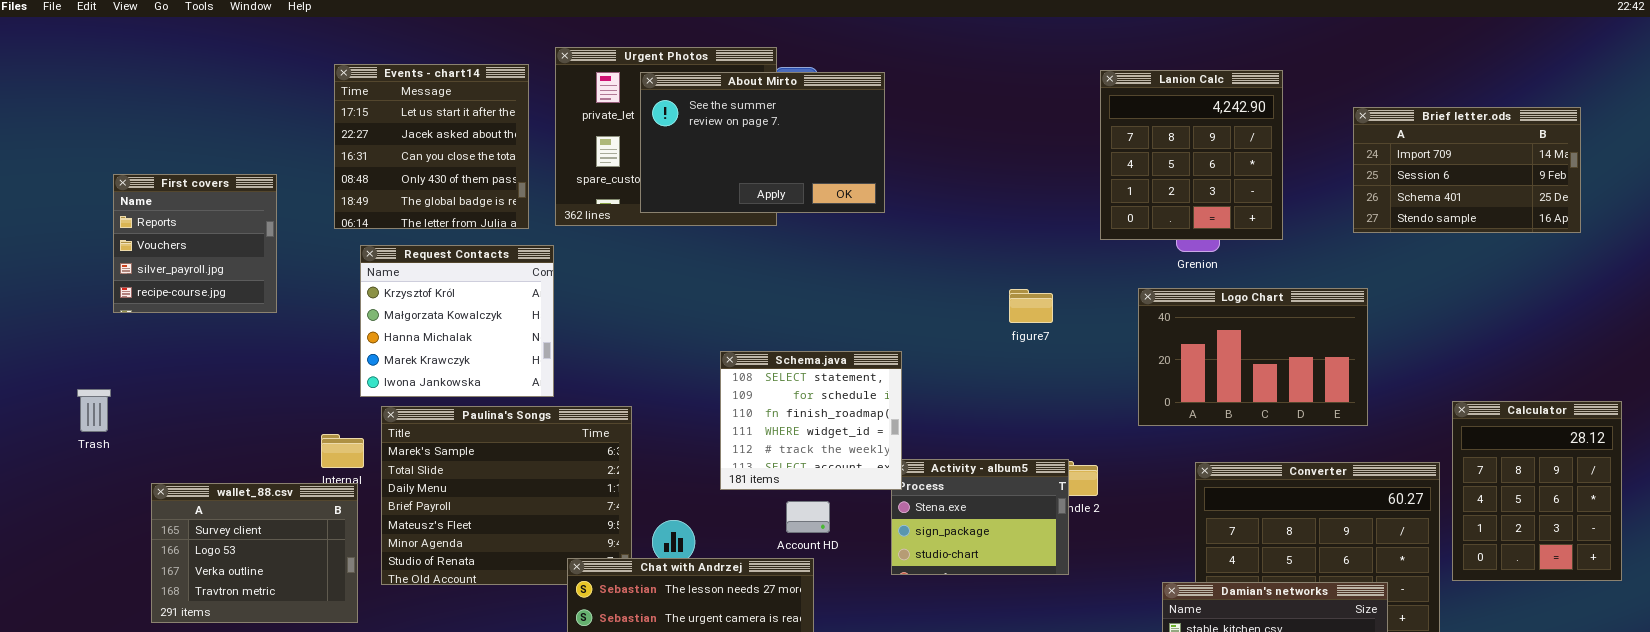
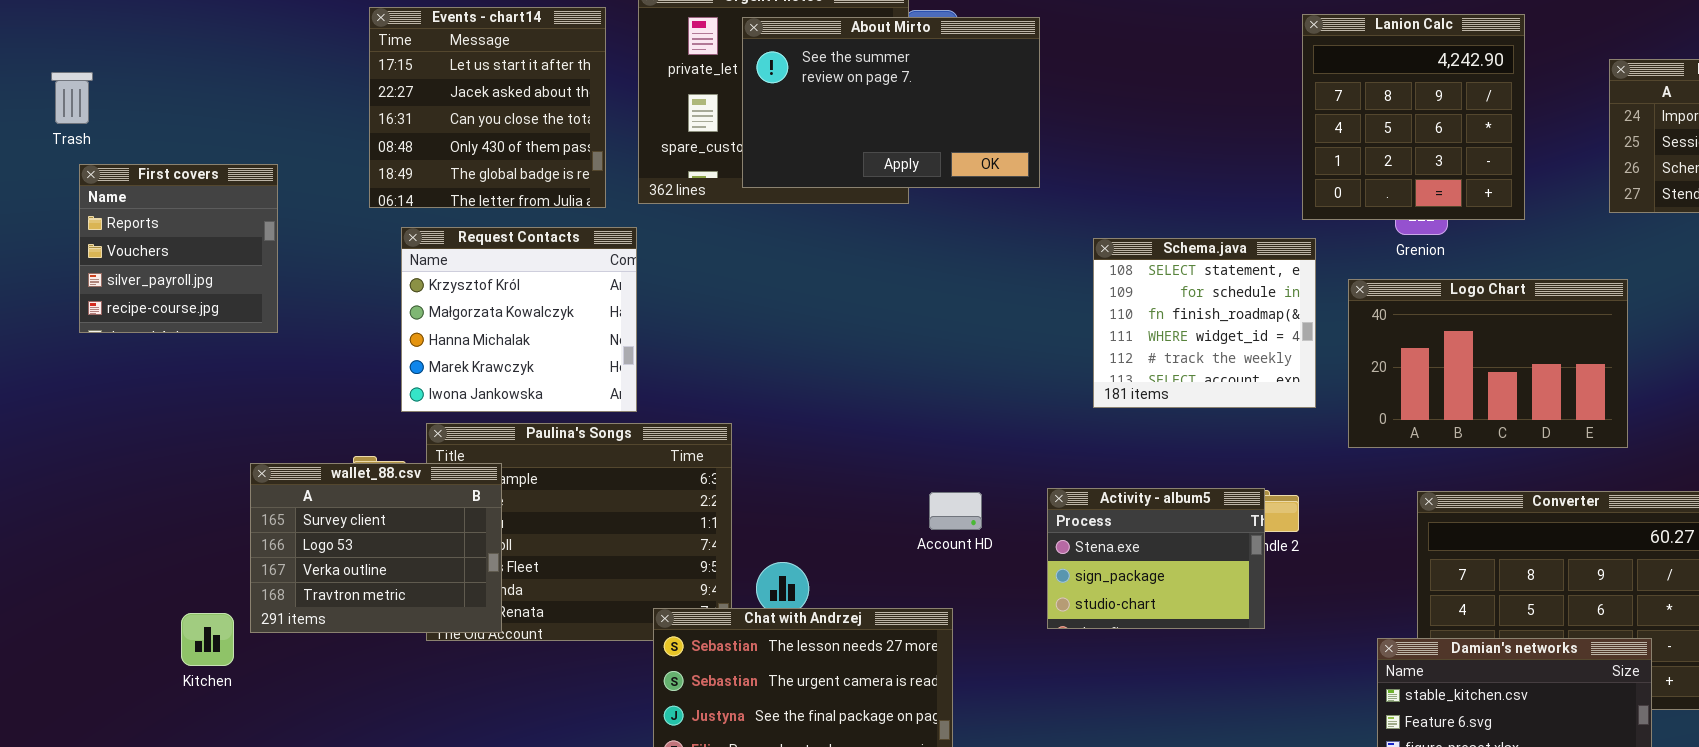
First covers: [113,174,277,313] -> [79,164,278,333], moved
Schema.java: [720,351,902,490] -> [1093,238,1316,408], moved
Trash: [77,389,111,432] -> [51,72,93,124], moved
wallet_88.csv: [151,483,358,623] -> [250,463,502,633], moved
Account HD: [786,501,830,533] -> [929,492,982,530], moved

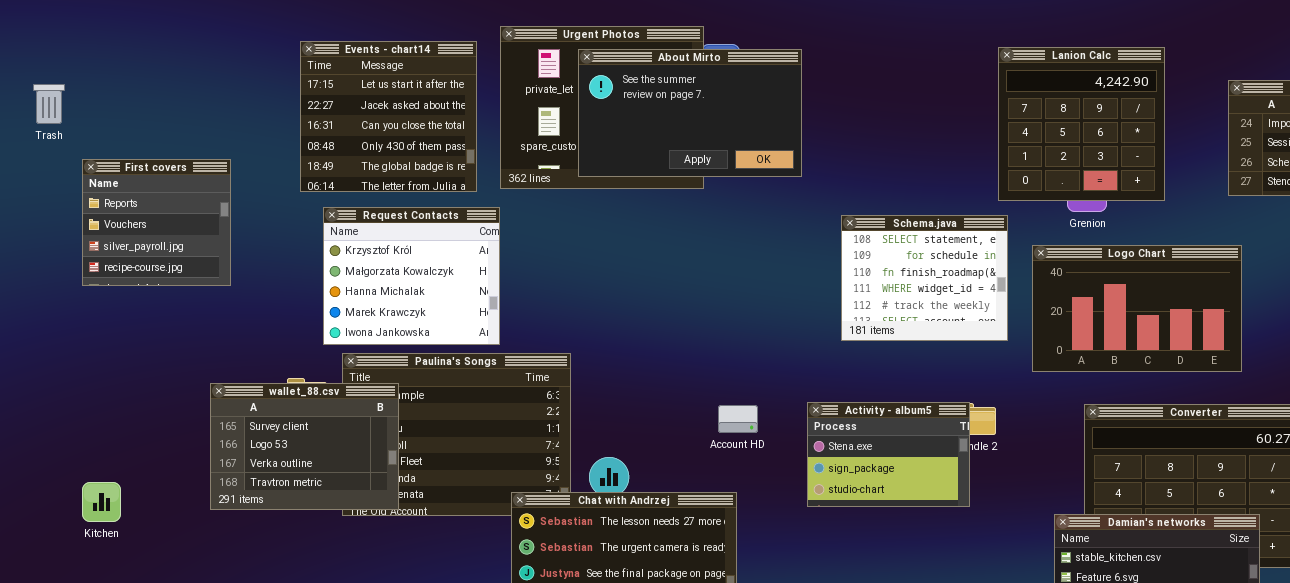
Trash: [51,72,93,124] -> [33,84,65,124], moved
Kitchen: [181,613,234,666] -> [82,482,121,522], moved

